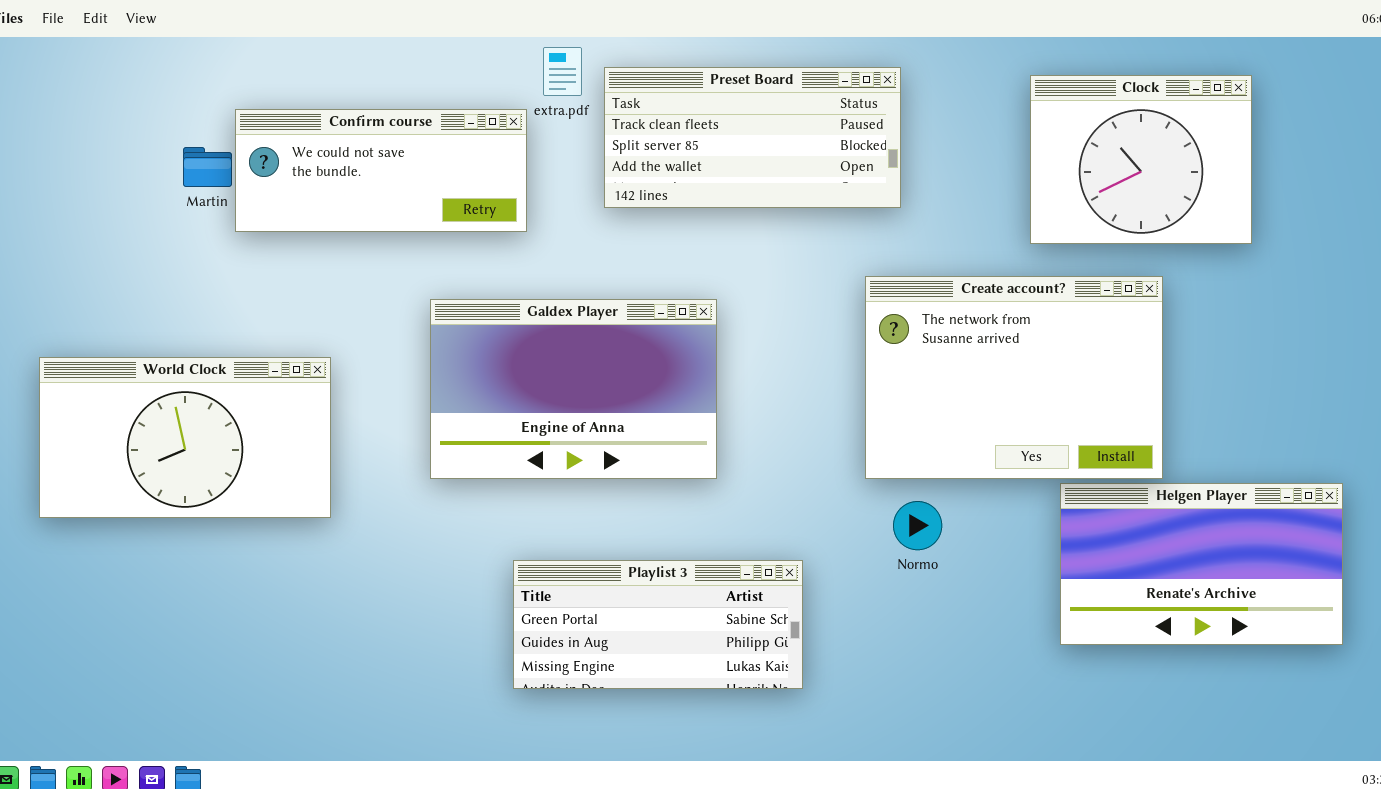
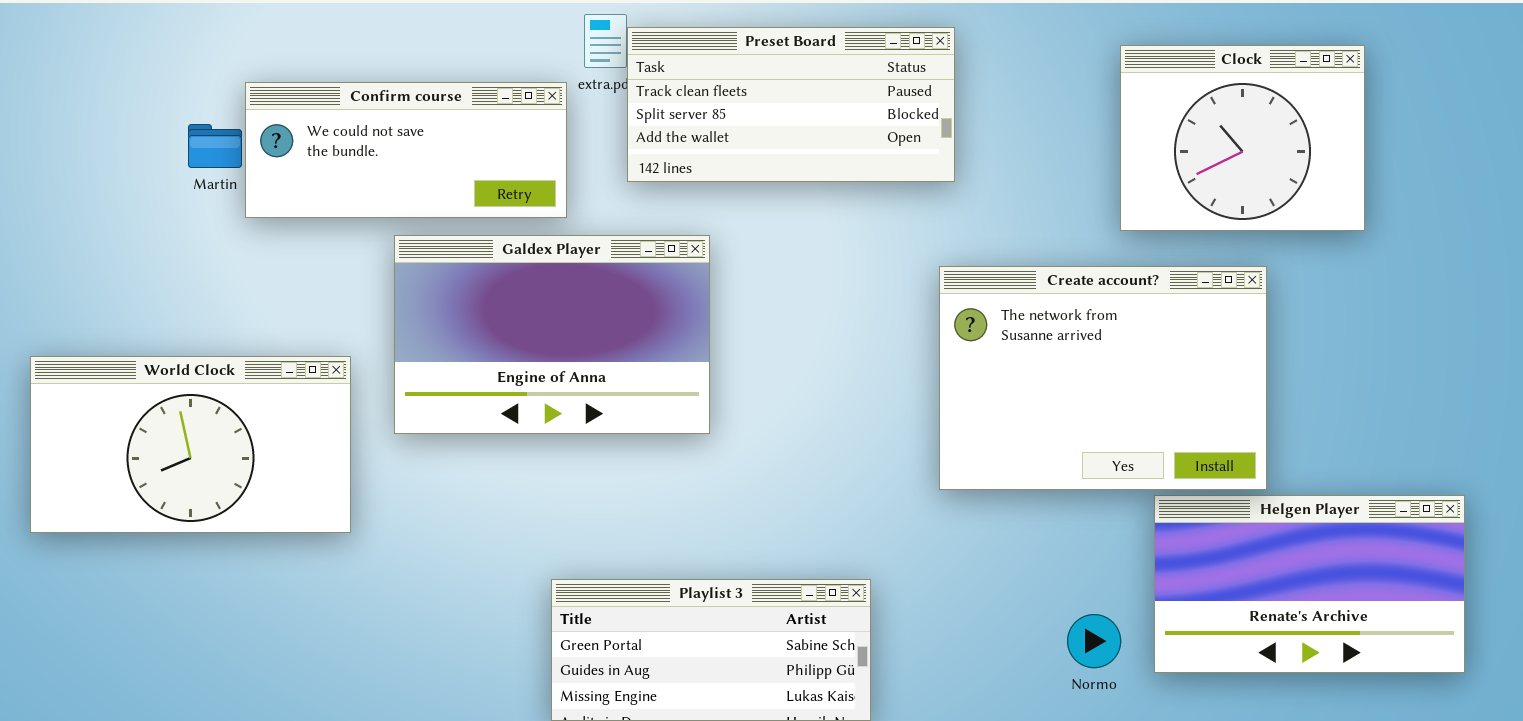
Preset Board: [604,67,901,208] -> [627,27,955,182], moved
Galdex Player: [430,299,717,479] -> [394,235,710,434], moved
Normo: [893,501,942,550] -> [1067,614,1121,668], moved

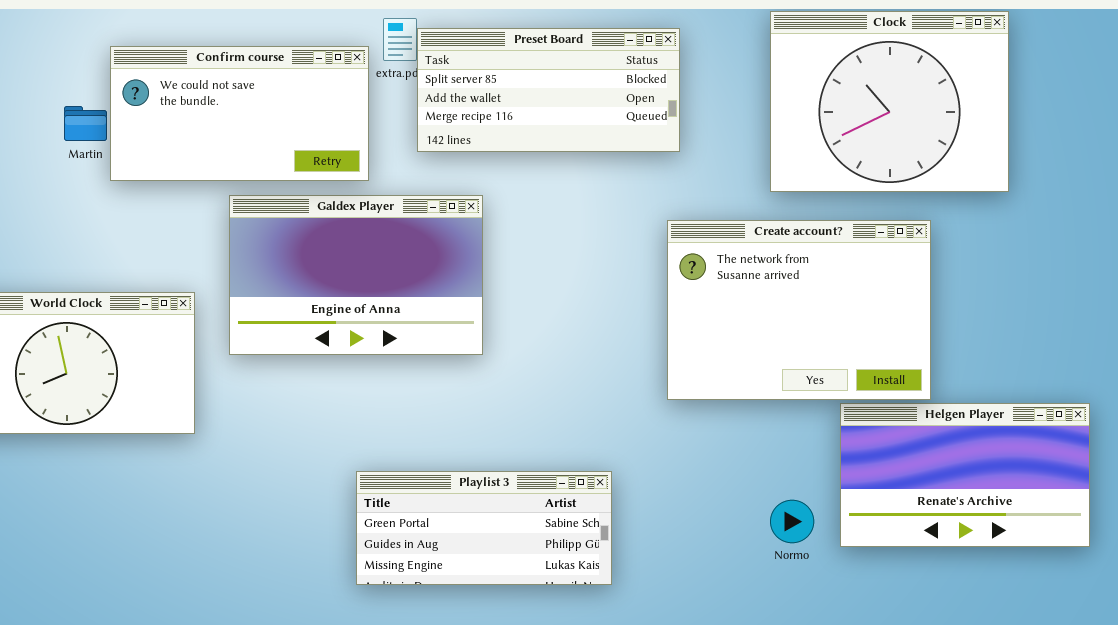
Preset Board: [627,27,955,182] -> [417,28,680,152], scrolled down 1 row
Clock: [1120,45,1365,231] -> [770,11,1009,192], resized
Confirm course: [245,82,567,218] -> [110,46,369,181], resized

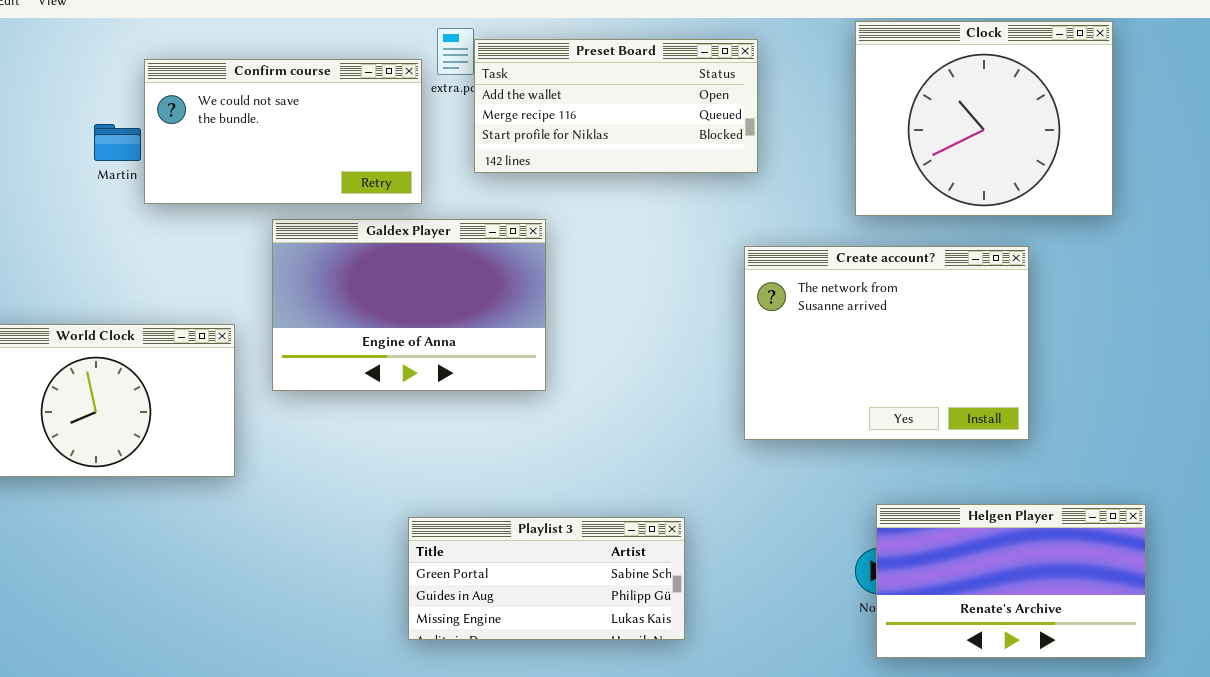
Preset Board: [417,28,680,152] -> [474,39,758,173], scrolled down 1 row
Helgen Player: [840,403,1090,547] -> [876,504,1146,658], moved

